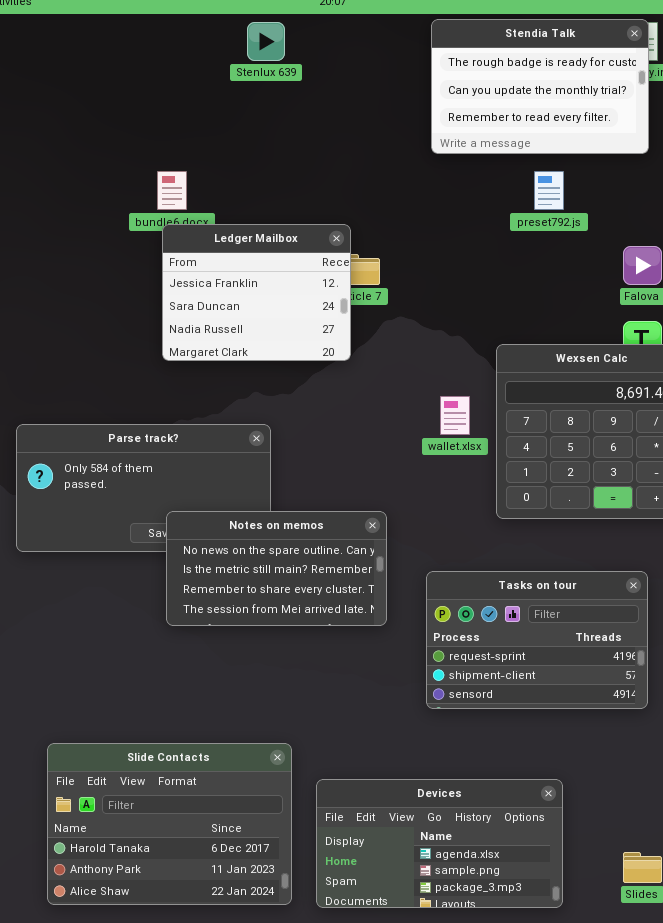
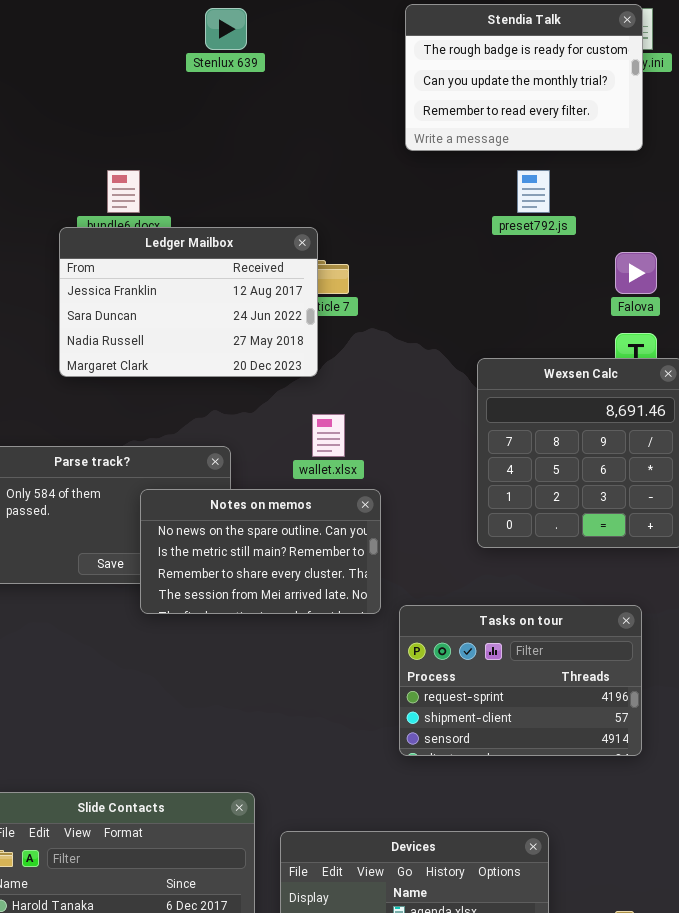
Ledger Mailbox: [162,224,351,361] -> [59,227,318,377], resized
wallet.xlsx: [440,396,470,435] -> [312,414,345,457], moved
Notes on memos: [166,511,387,626] -> [140,489,381,614], moved

